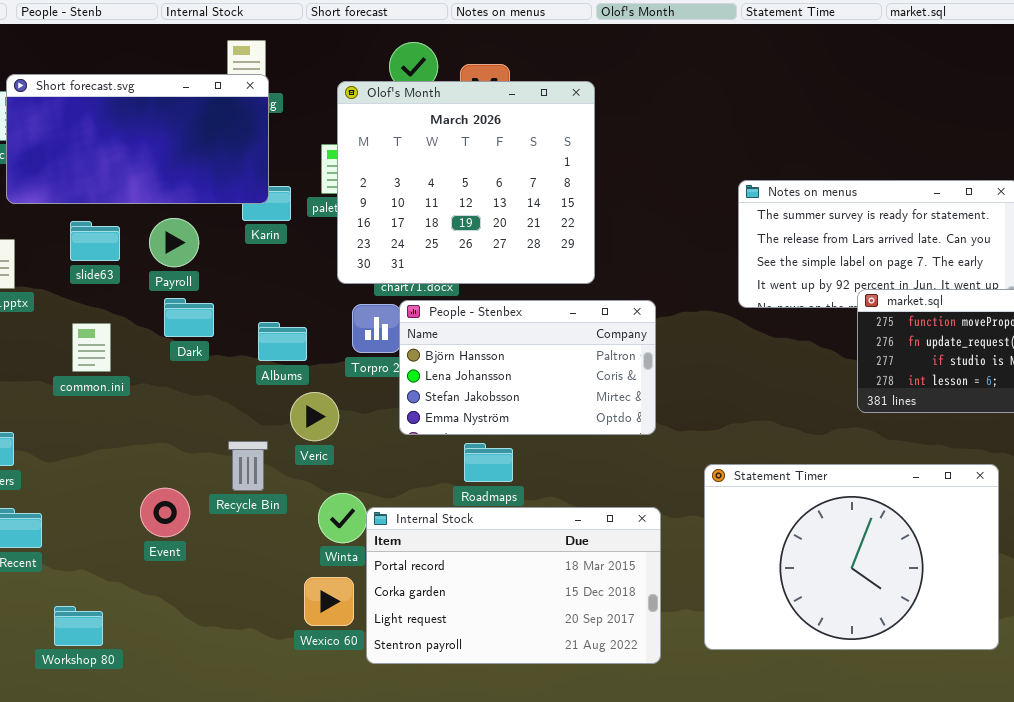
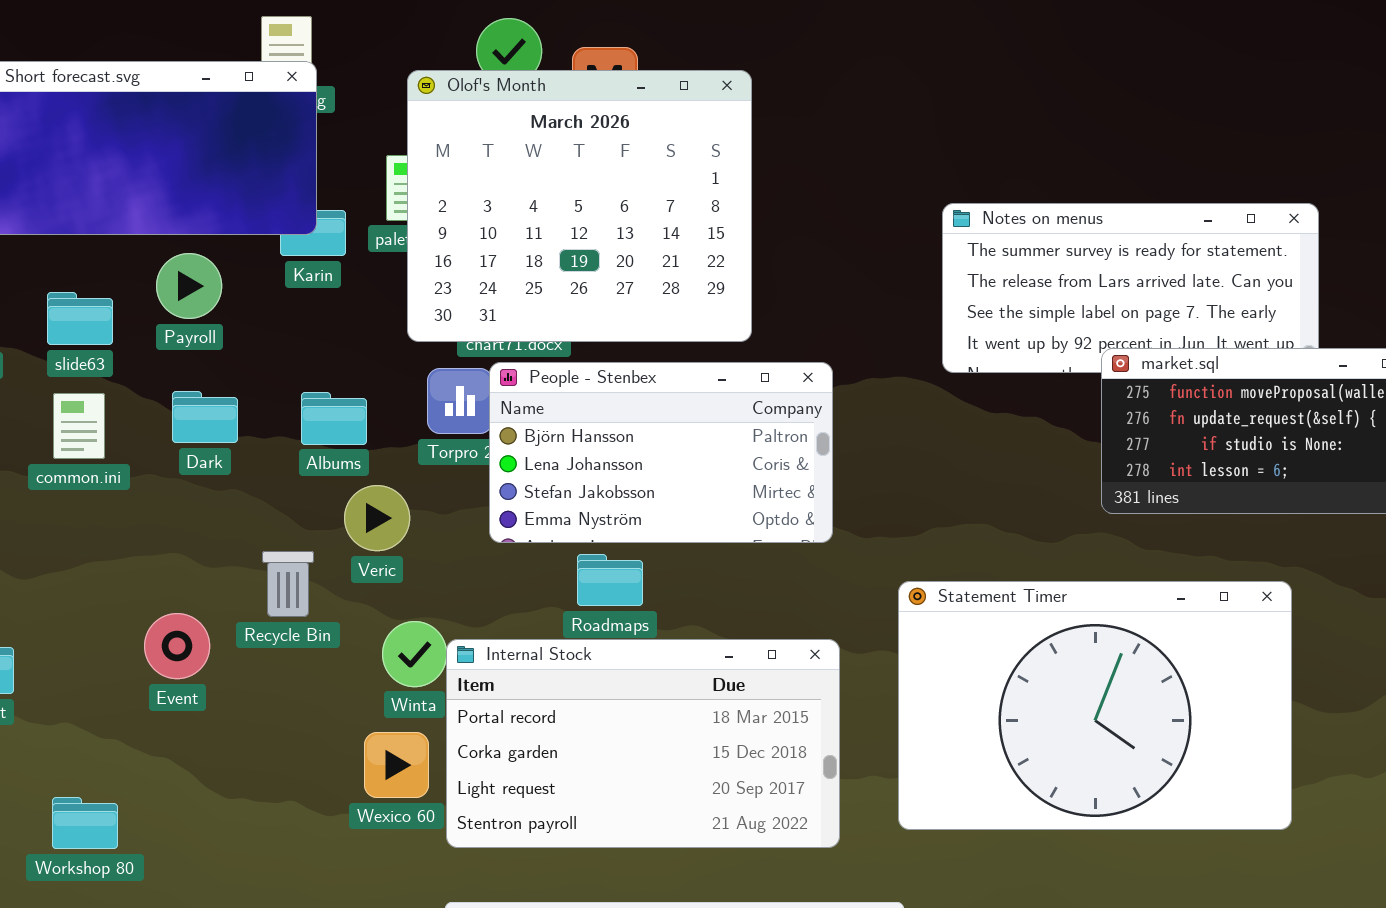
slide63: [70,221,120,261] -> [47,292,113,345], moved
Dark: [164,298,214,337] -> [172,391,238,443], moved
Workshop 80: [54,606,103,646] -> [52,797,118,849], moved

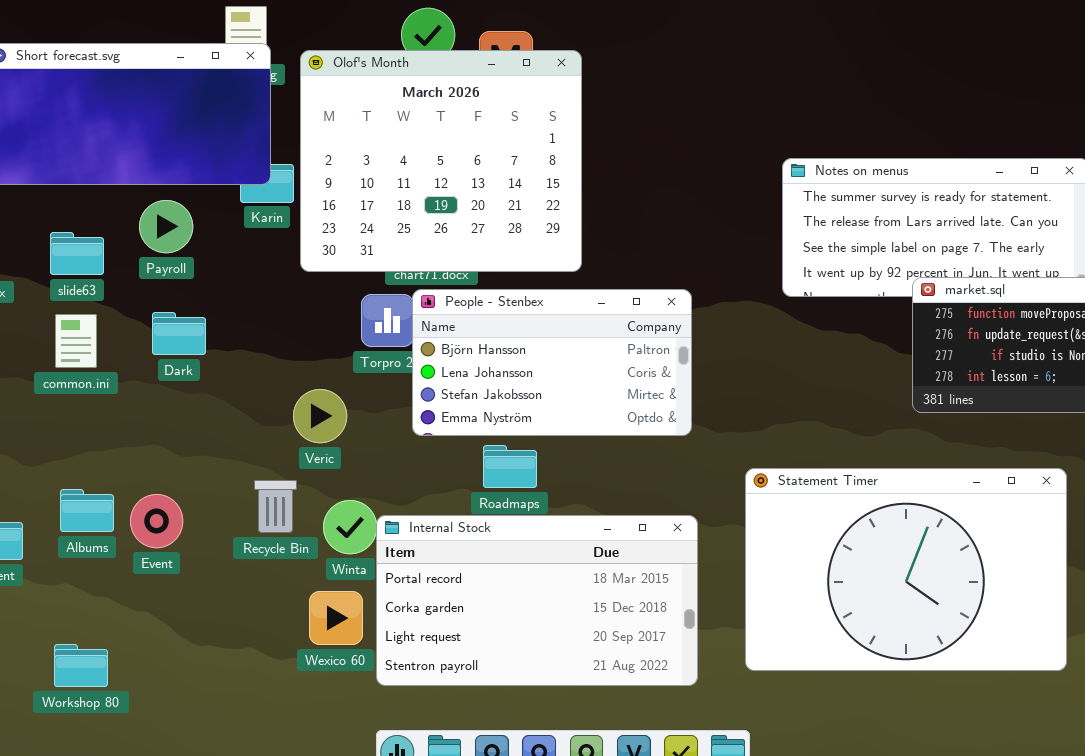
Olof's Month: [407,70,752,342] -> [300,50,582,272], moved
Albums: [301,392,367,445] -> [60,489,114,532], moved
Recycle Bin: [262,551,314,617] -> [254,480,297,533], moved

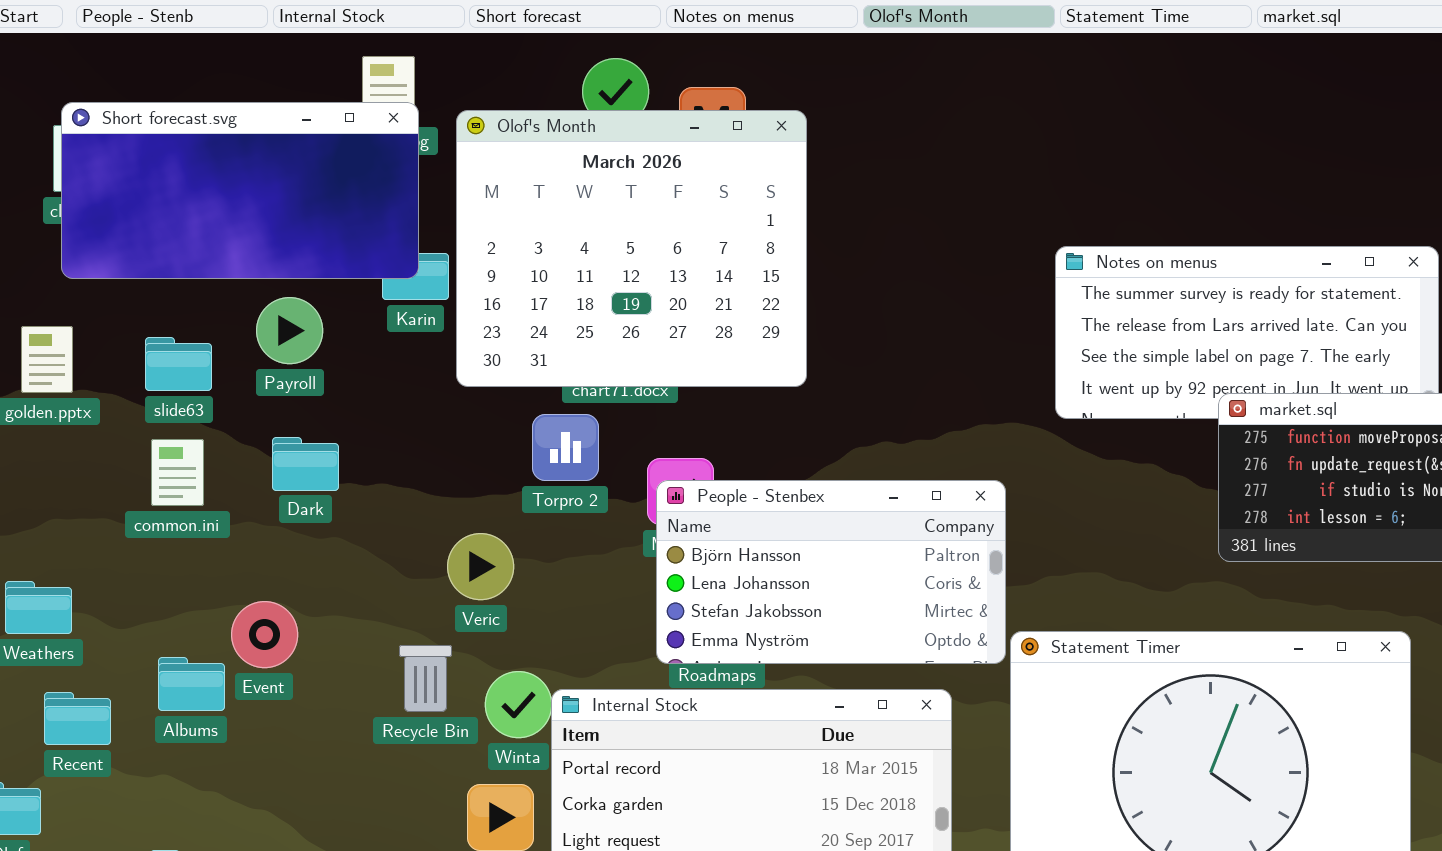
People - Stenbex: [412,289,692,436] -> [656,480,1006,664], moved
Event: [130,494,183,548] -> [231,601,298,668], moved

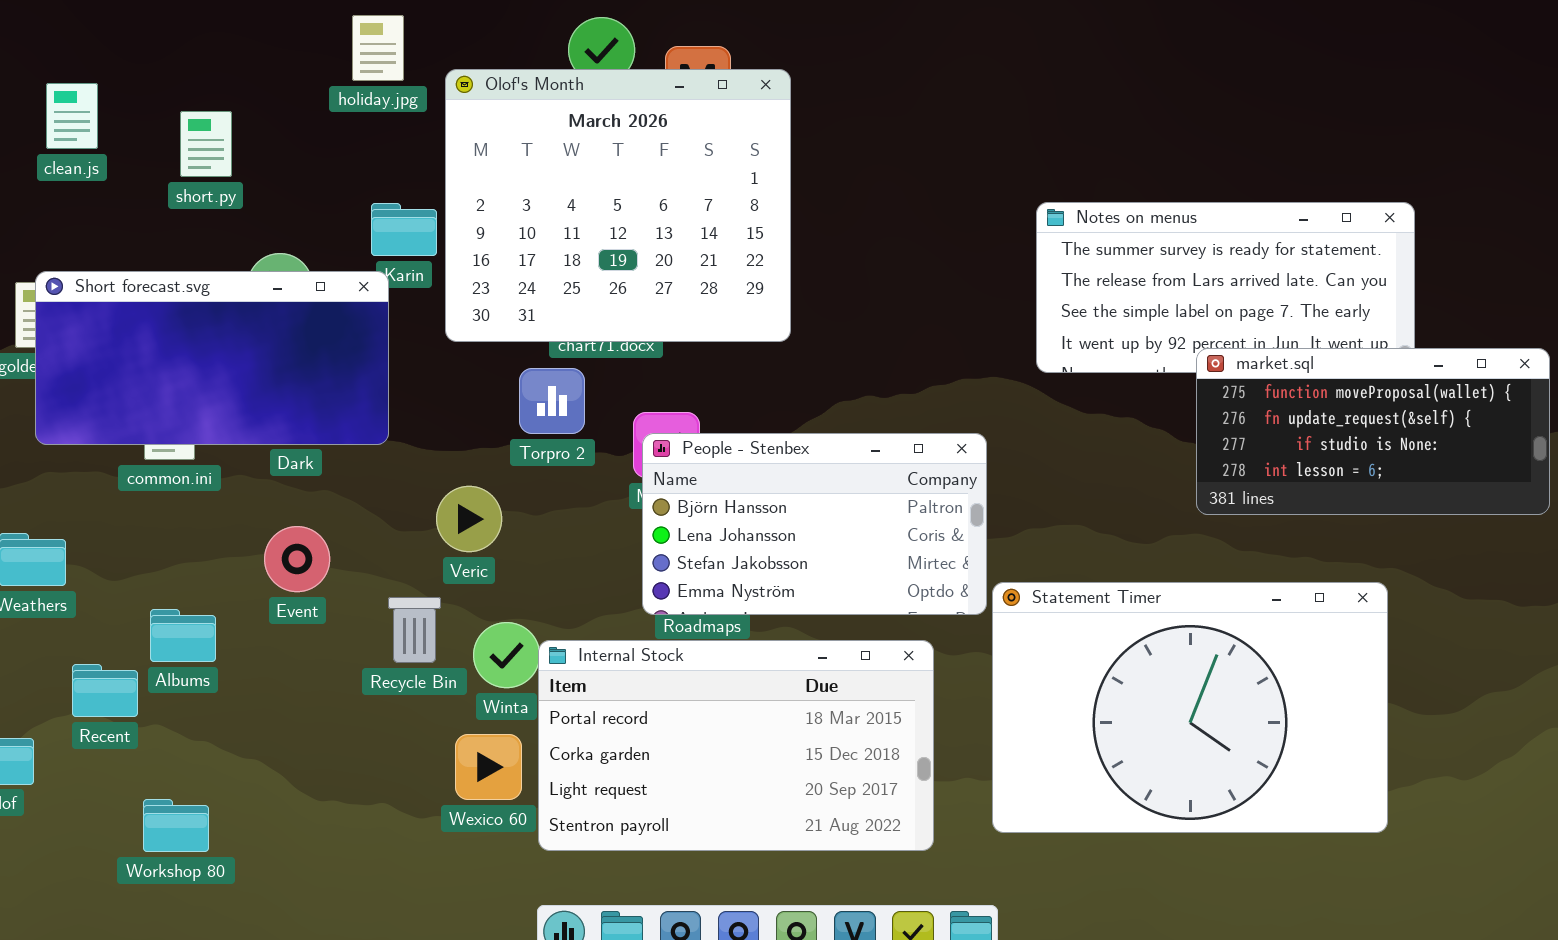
Short forecast.svg: [61,102,419,279] -> [35,271,389,445], moved
Event: [231,601,298,668] -> [264,526,330,592], moved
Recent: [44,692,111,745] -> [72,664,138,717], moved

